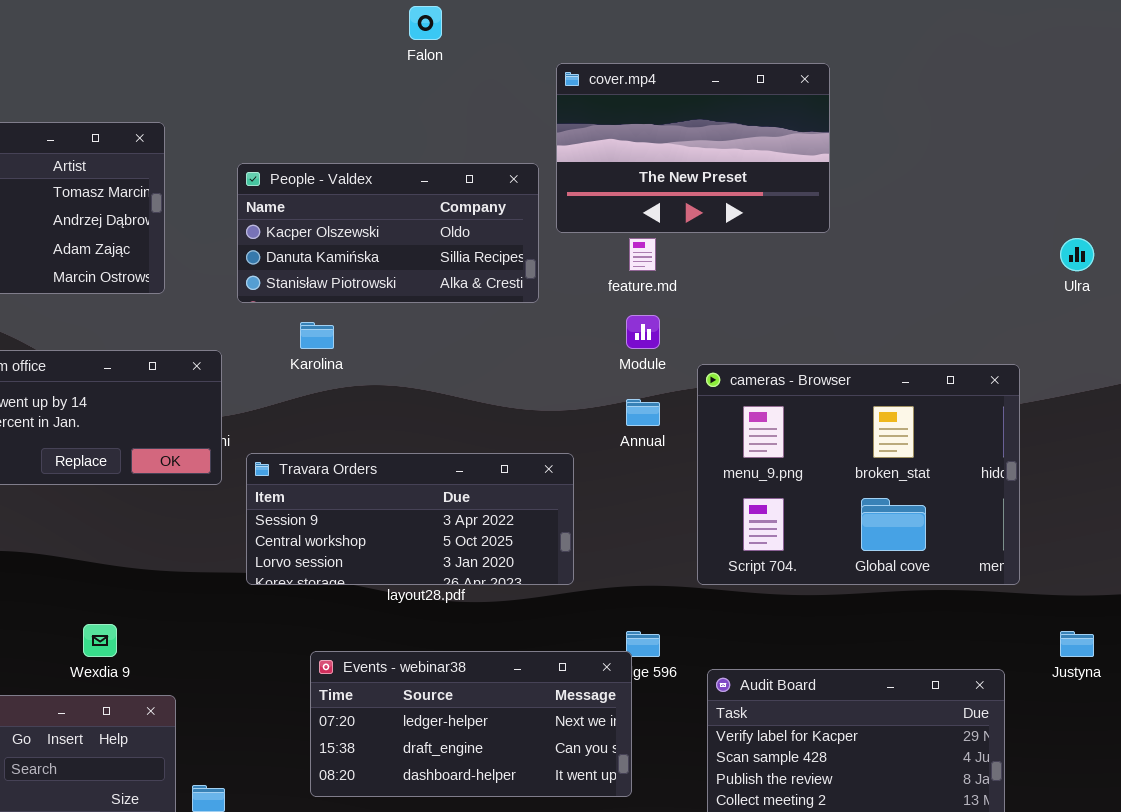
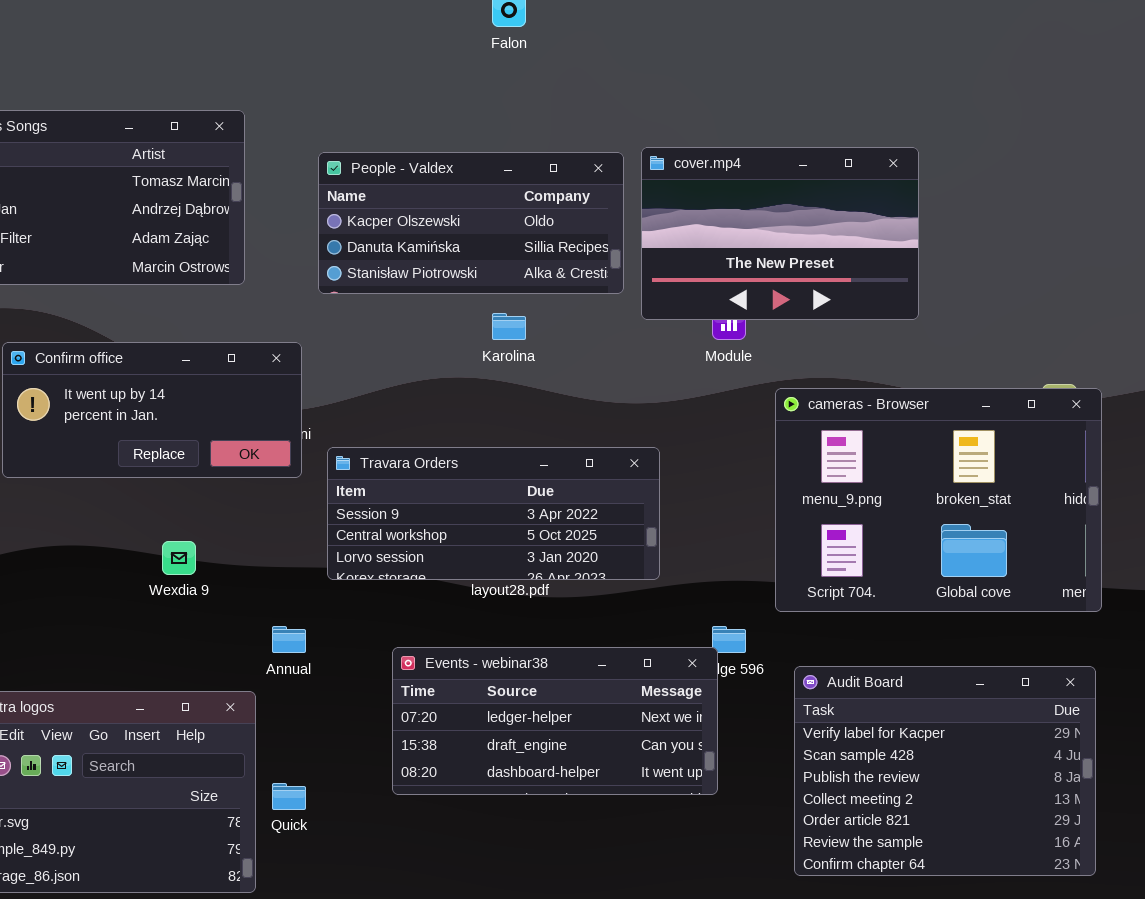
cover.mp4: [556,63,830,233] -> [641,147,919,320], moved
Karolina: [300,322,334,349] -> [492,313,526,340], moved
cameras - Browser: [697,364,1020,585] -> [775,388,1102,612], moved
Annual: [626,399,660,426] -> [272,626,306,653], moved
Wexdia 9: [83,624,117,657] -> [162,541,196,575], moved

